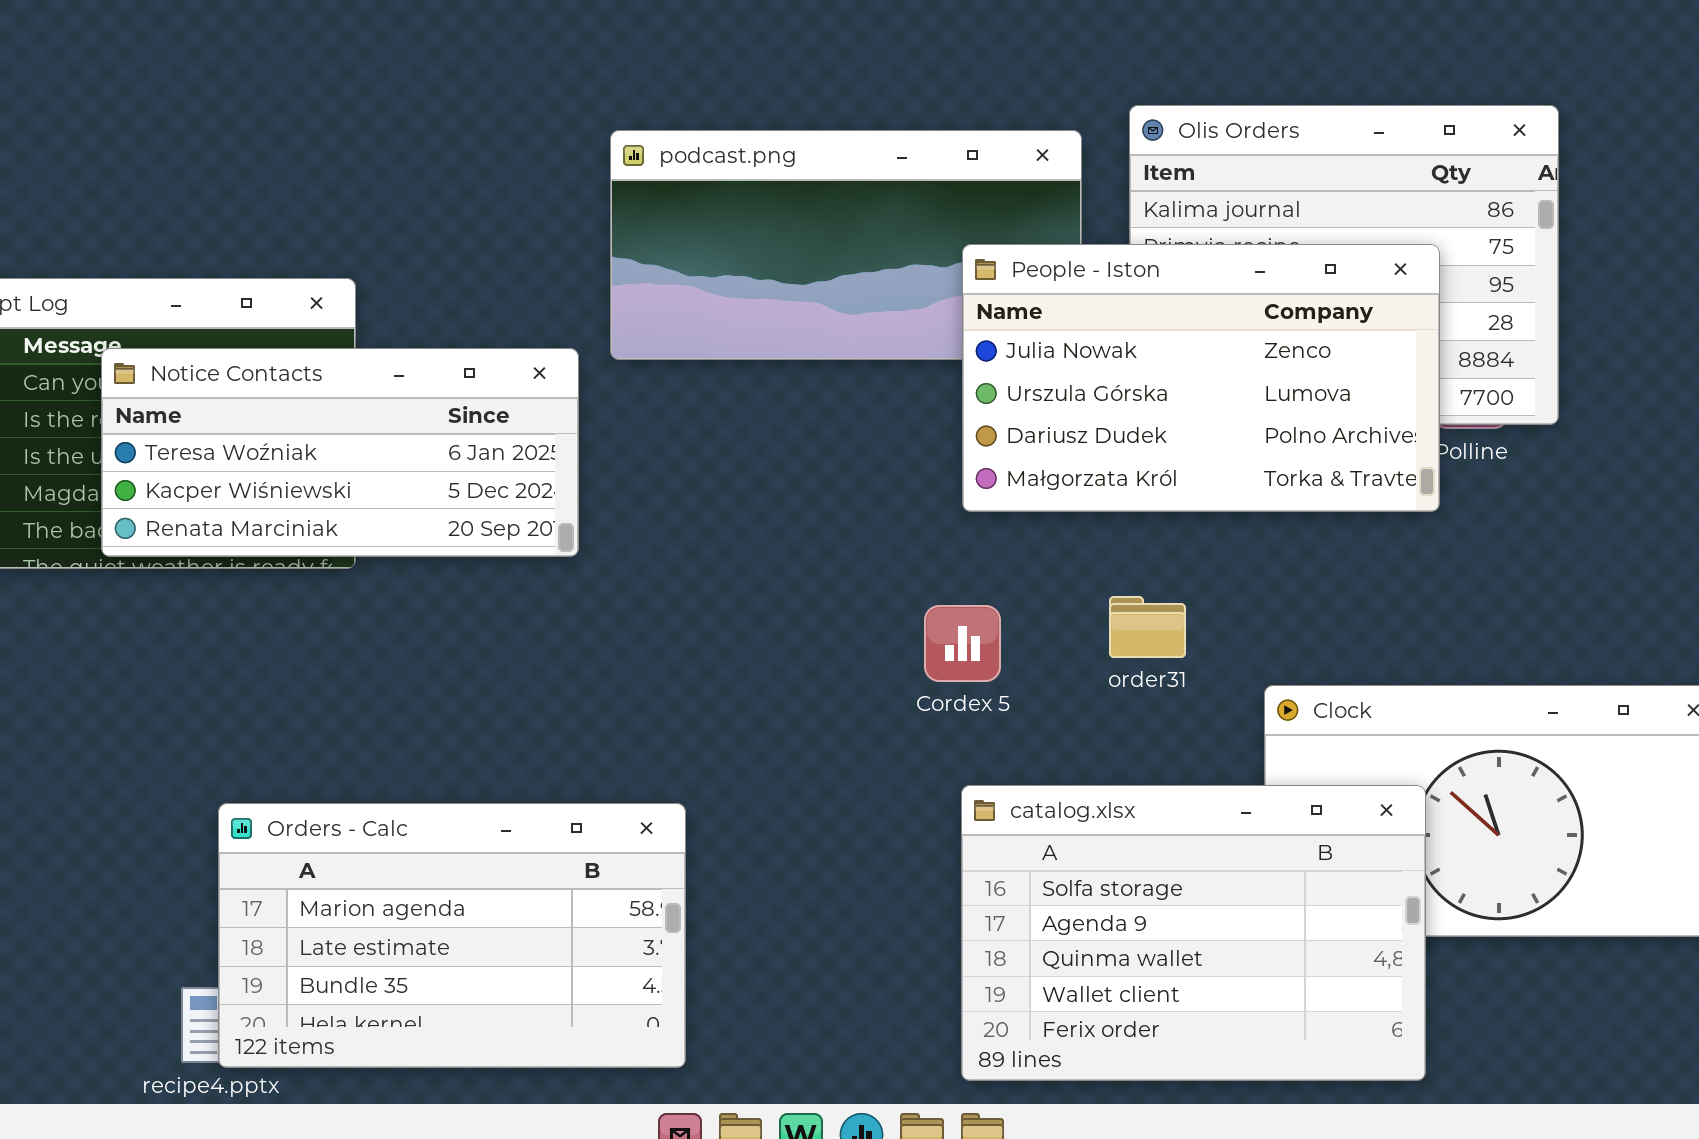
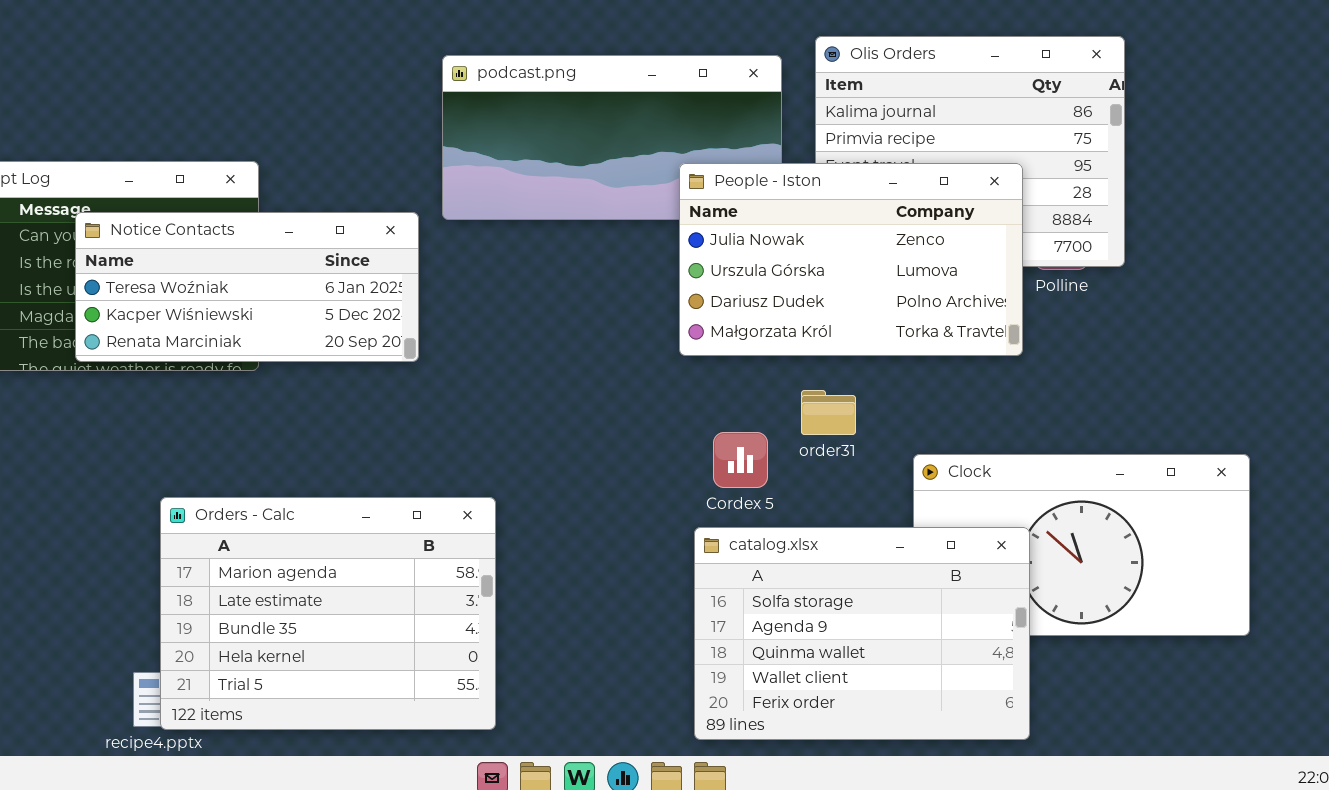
People - Iston: [962,244,1440,512] -> [679,163,1023,356], moved
Cordex 5: [924,605,1001,682] -> [713,432,768,488], moved
Orders - Calc: [218,803,686,1068] -> [160,497,496,730], resized

